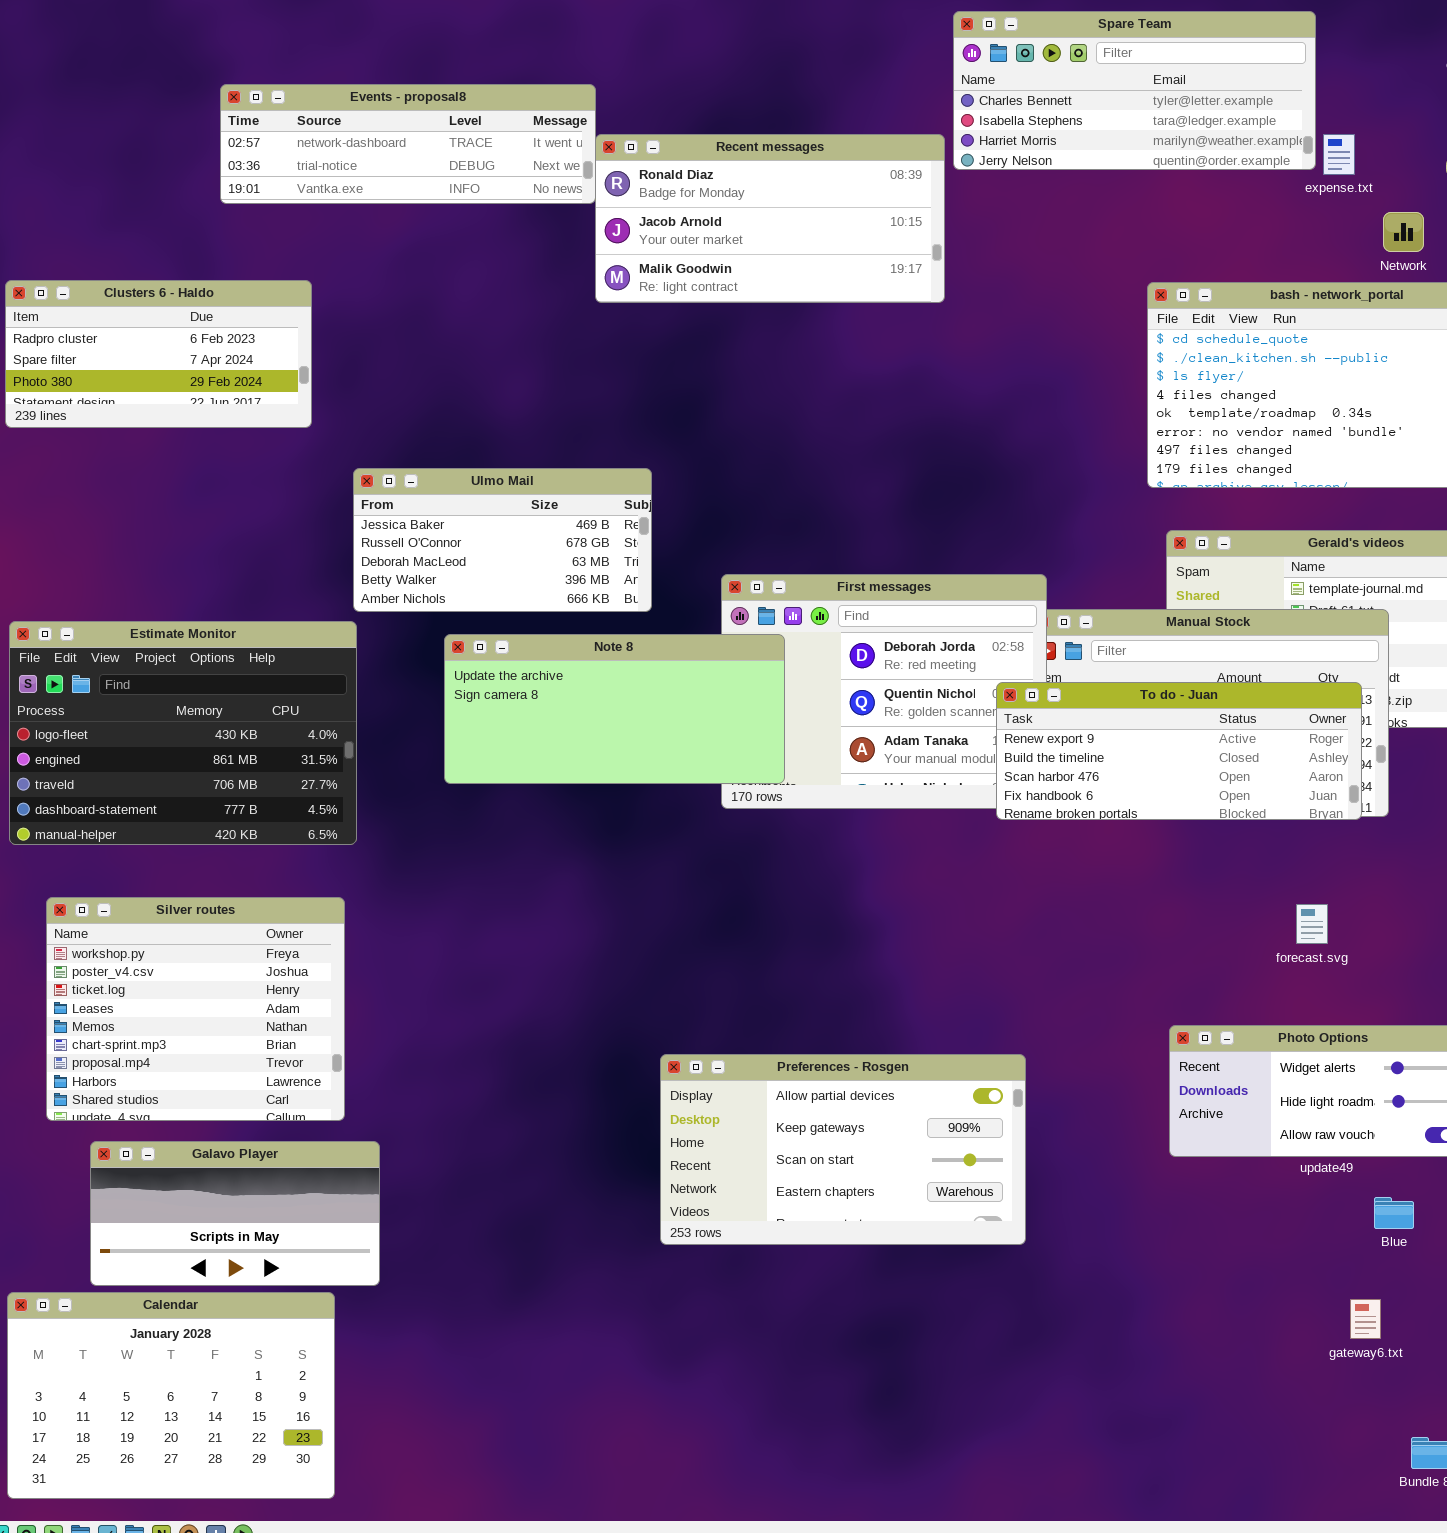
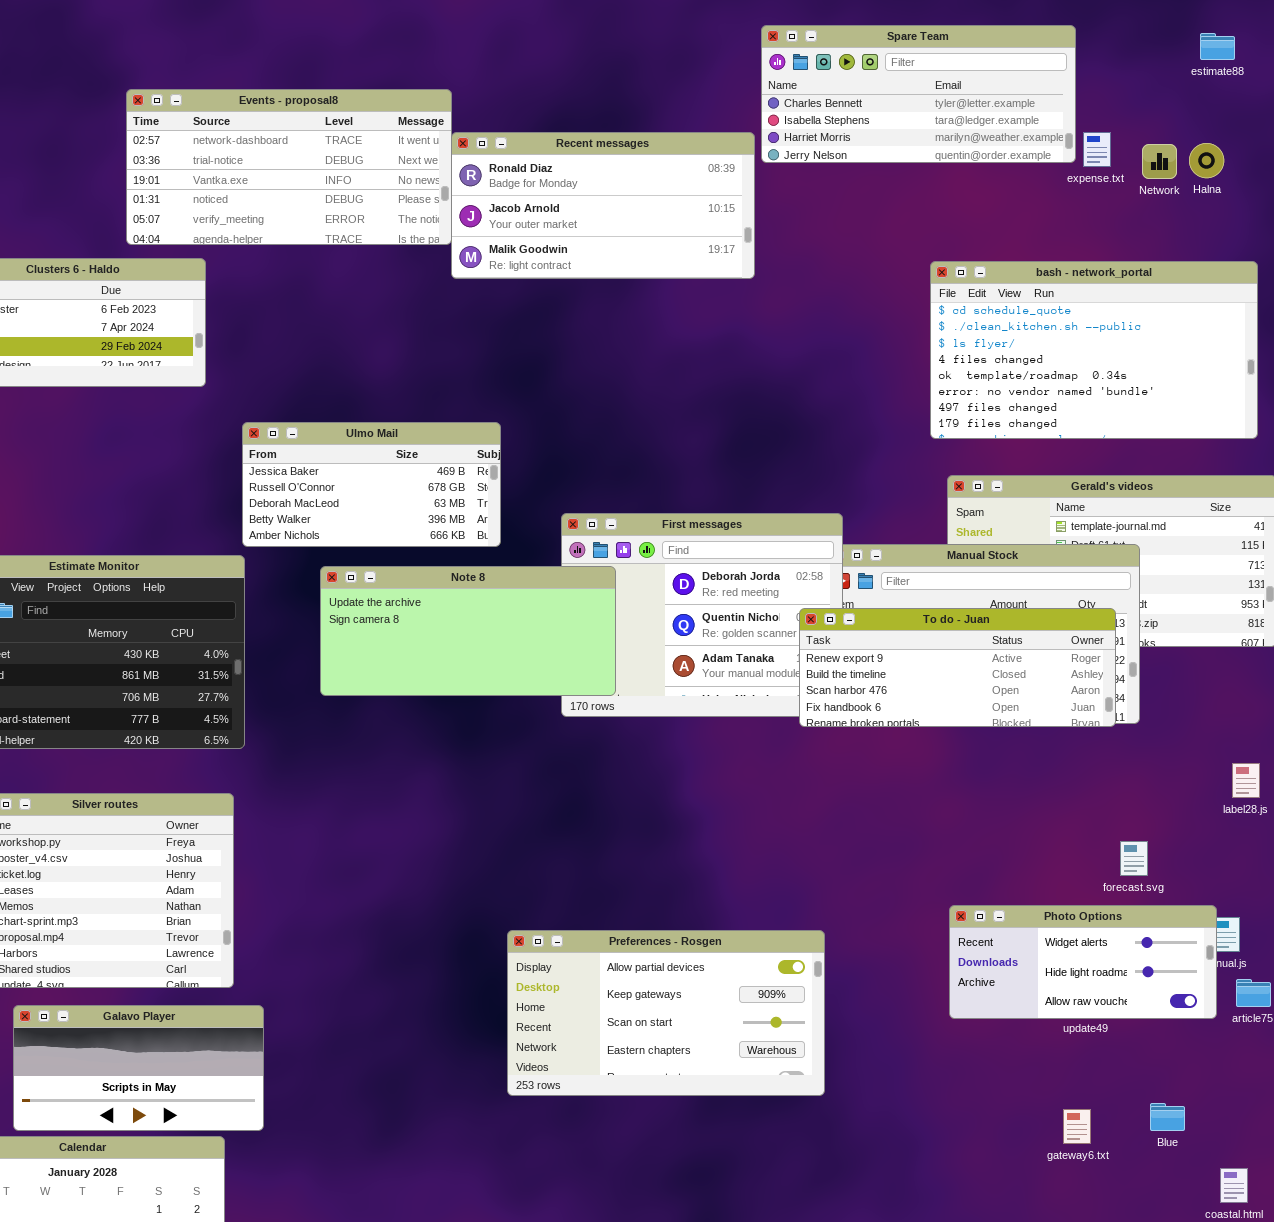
Events - proposal8: [220,84,596,204] -> [126,89,452,245], resized
Network: [1383,212,1424,252] -> [1142,144,1177,179], moved
forecast.svg: [1296,904,1328,944] -> [1120,841,1148,876], moved
Blue: [1374,1197,1414,1229] -> [1150,1103,1185,1131], moved
gateway6.txt: [1350,1299,1381,1339] -> [1063,1109,1091,1144], moved

